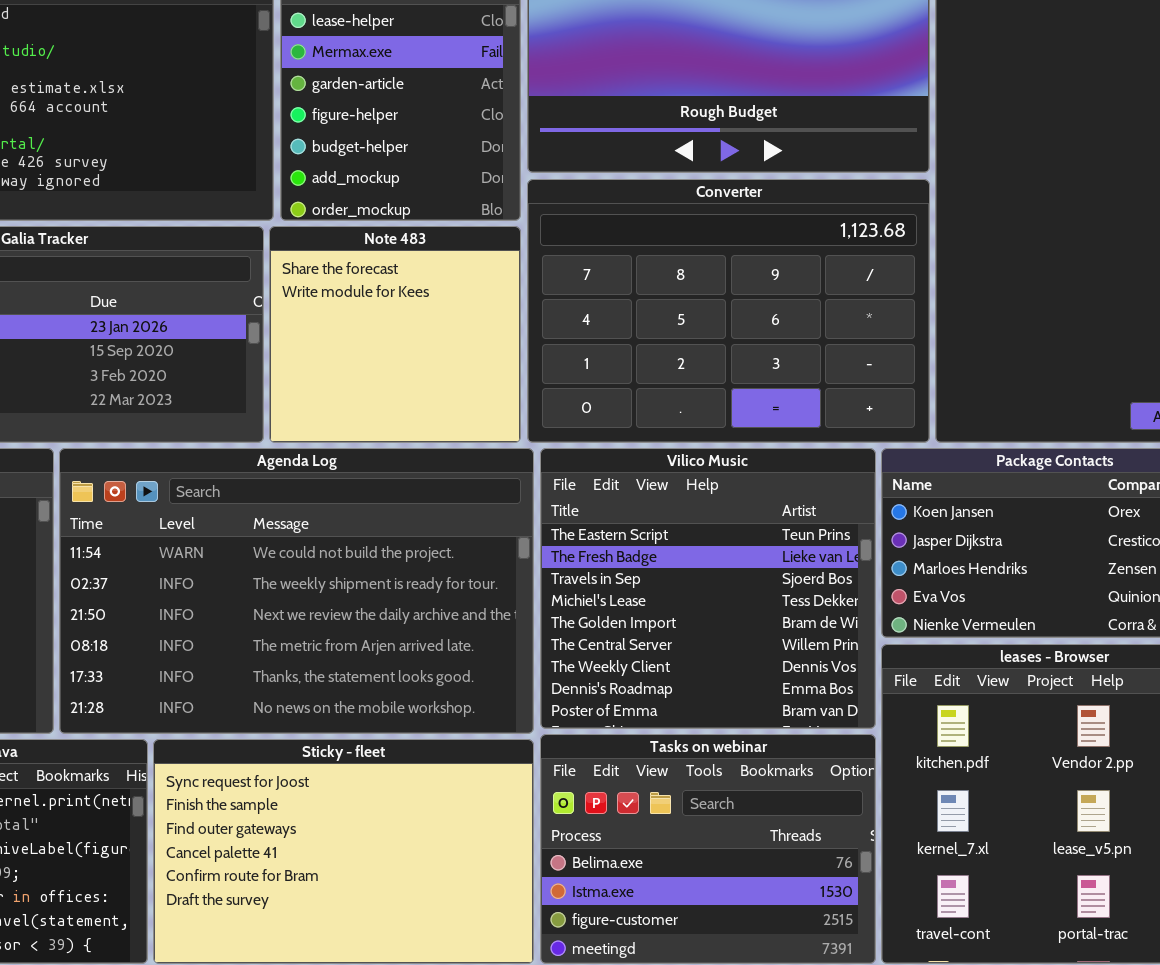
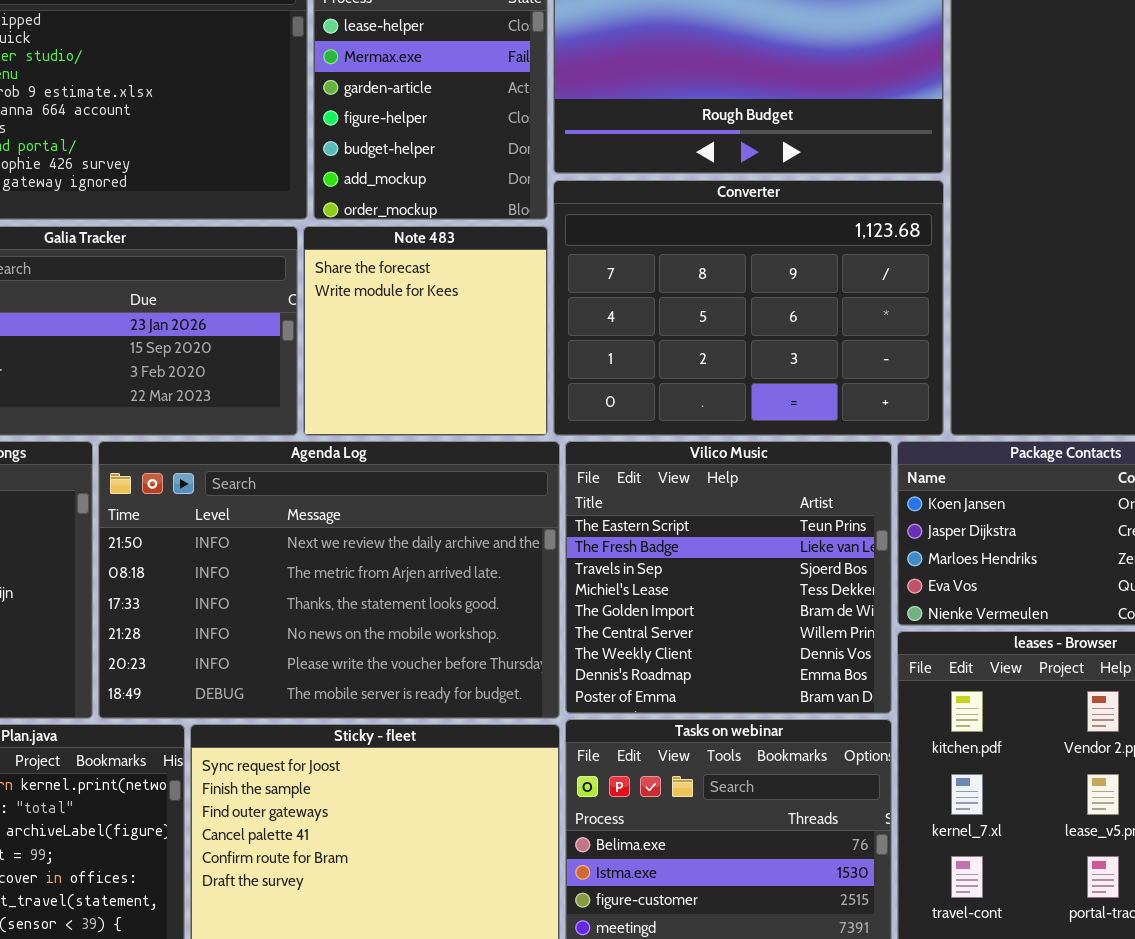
Agenda Log: [59,448,534,734] -> [98,441,560,719], scrolled down 2 rows

